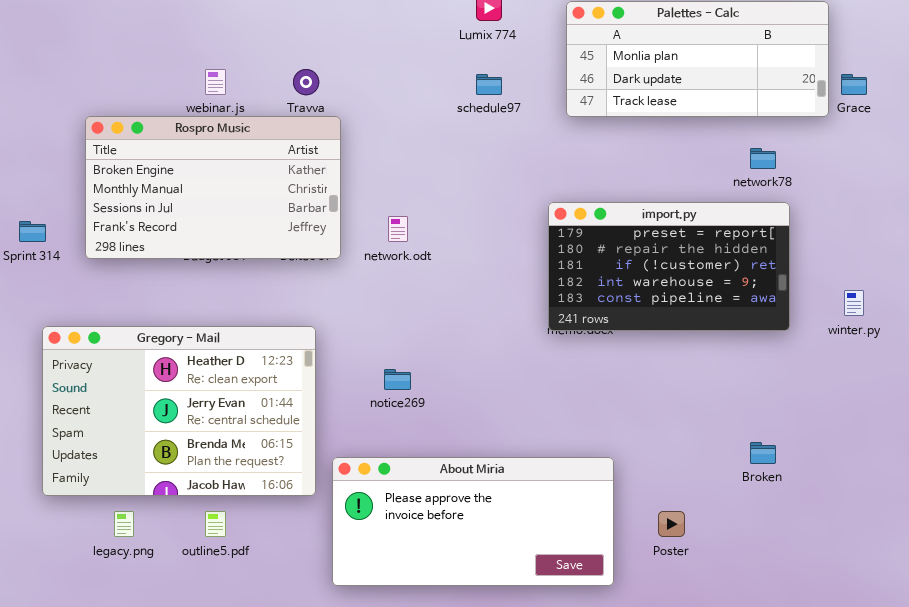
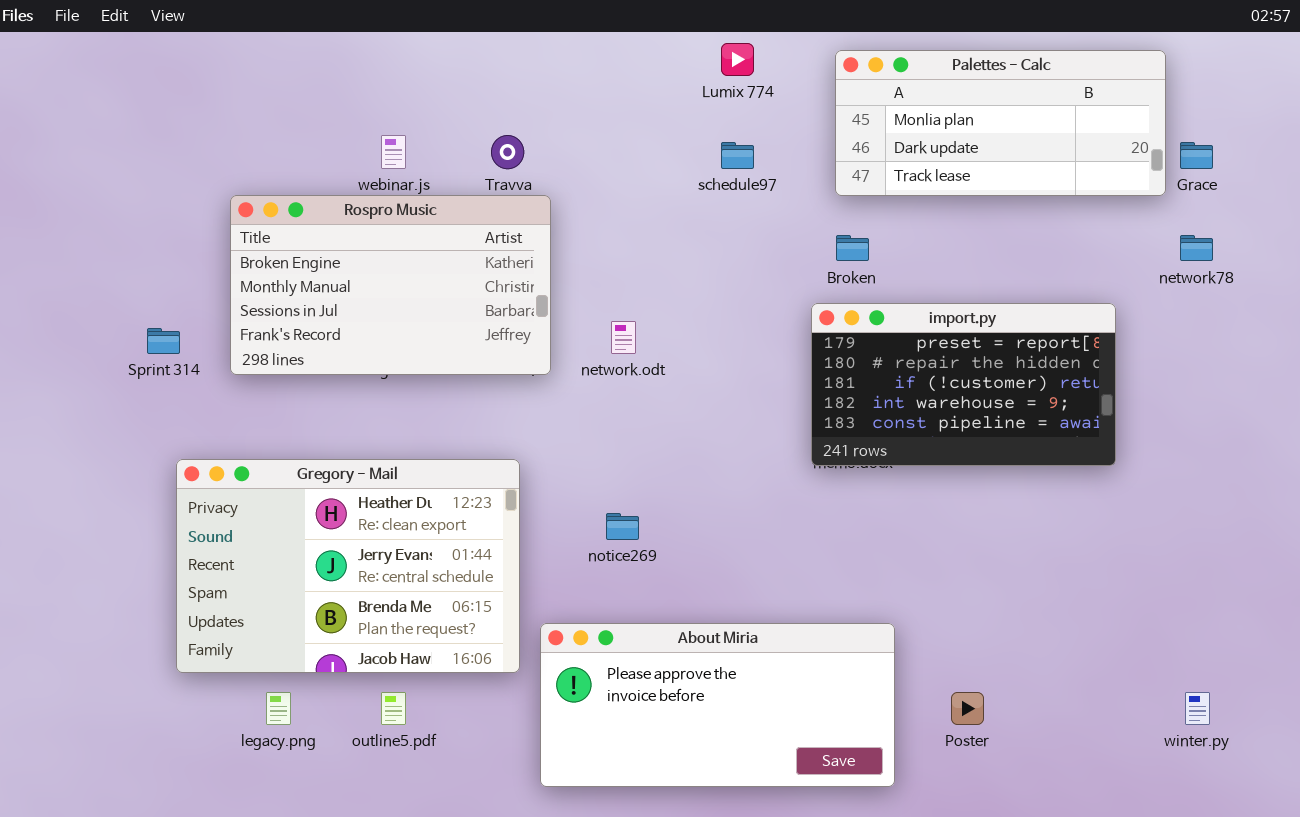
network78: [750,148,776,169] -> [1180,235,1213,261], moved
winter.py: [844,290,864,316] -> [1185,692,1210,725], moved
Broken: [750,442,776,464] -> [836,235,869,261], moved

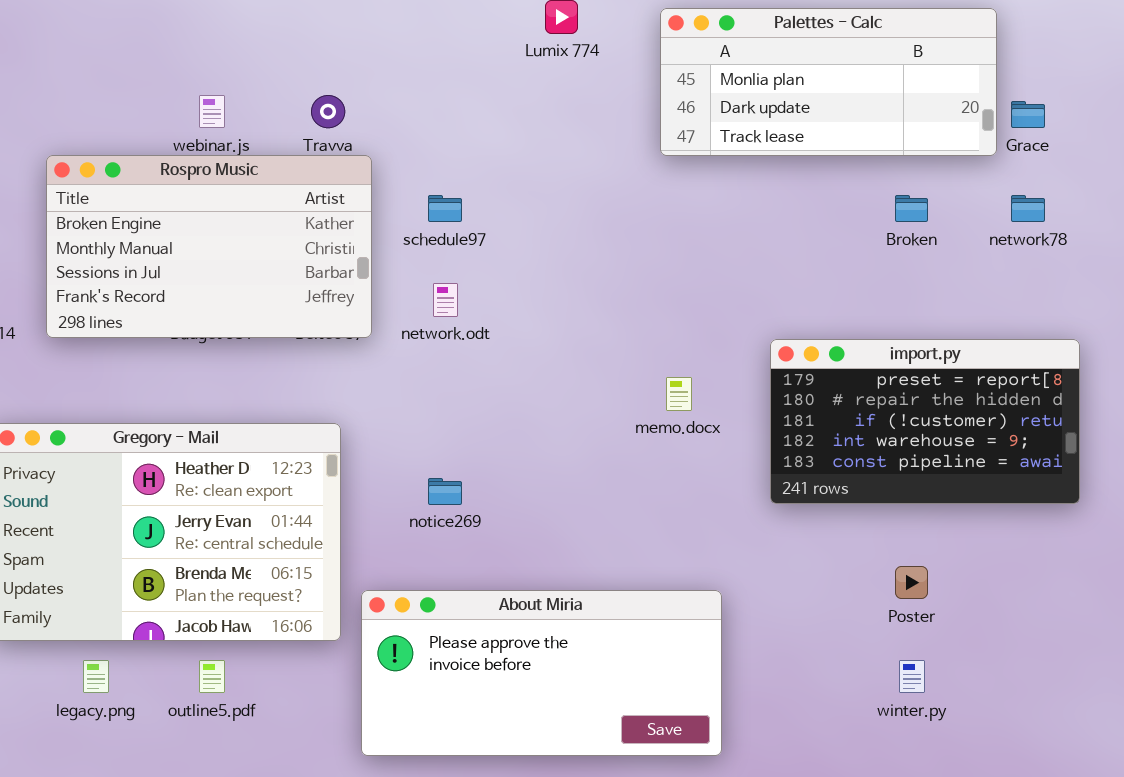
schedule97: [721,142,754,169] -> [428,195,462,222], moved
Broken: [836,235,869,261] -> [895,195,928,222], moved
import.py: [811,303,1116,466] -> [770,339,1080,504], moved
Poster: [951,692,984,725] -> [895,566,928,599], moved
winter.py: [1185,692,1210,725] -> [899,660,925,693], moved

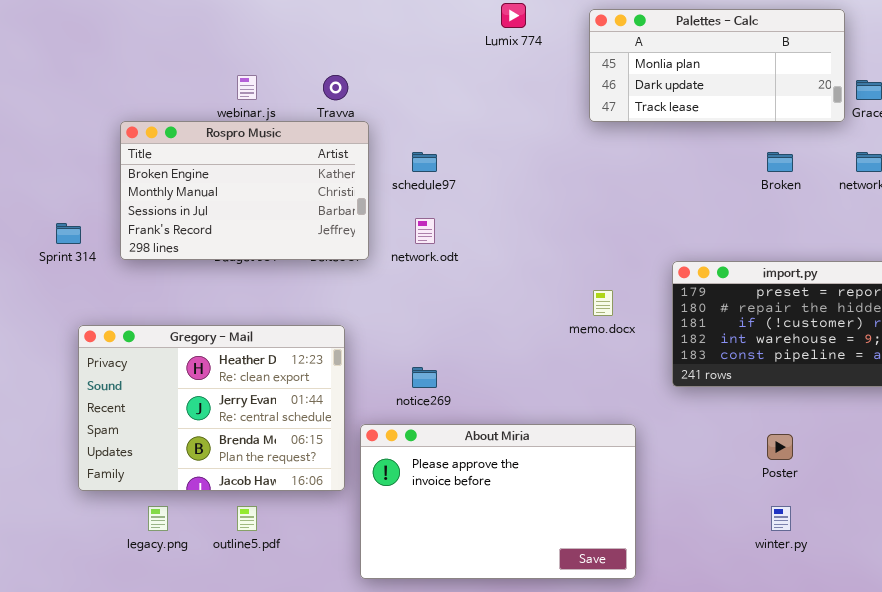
About Miria: [361,590,722,756] -> [360,424,636,579], resized

